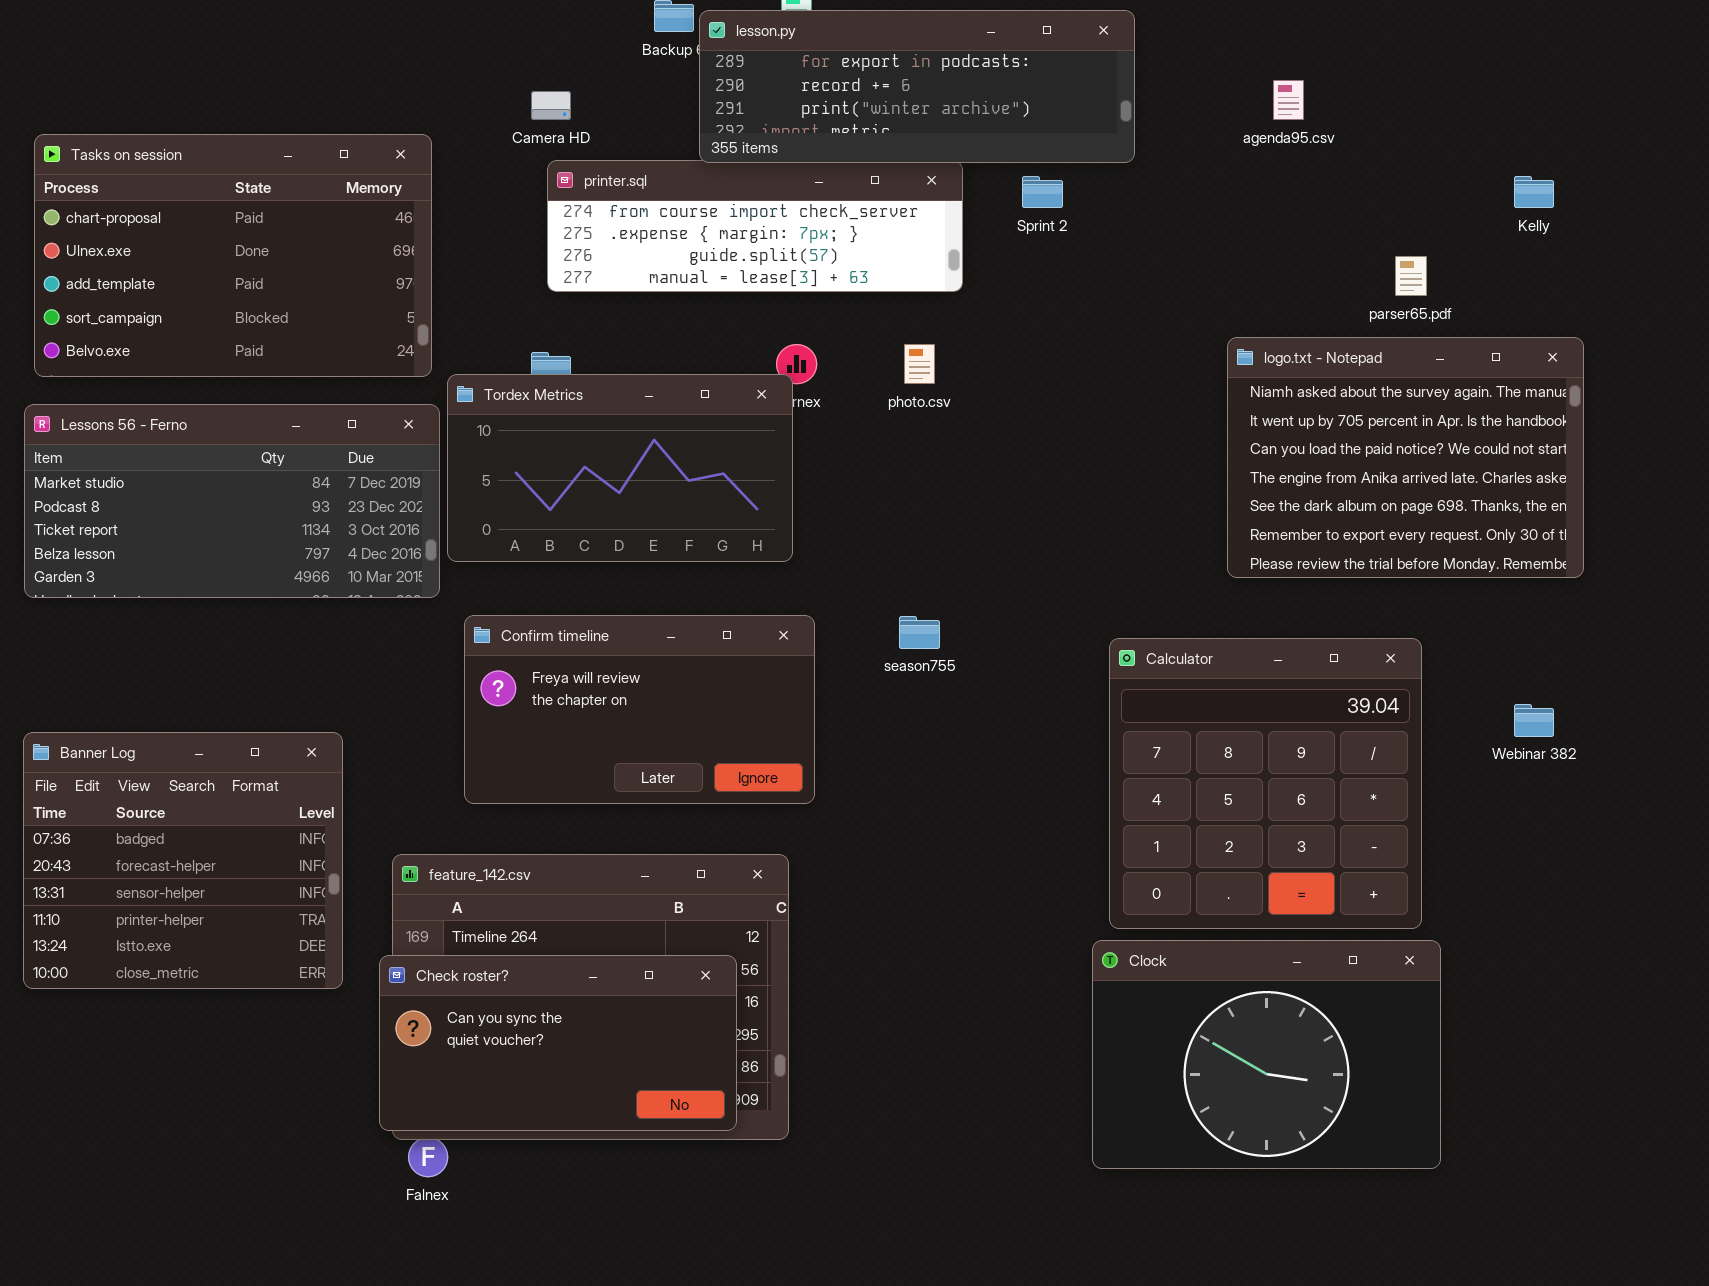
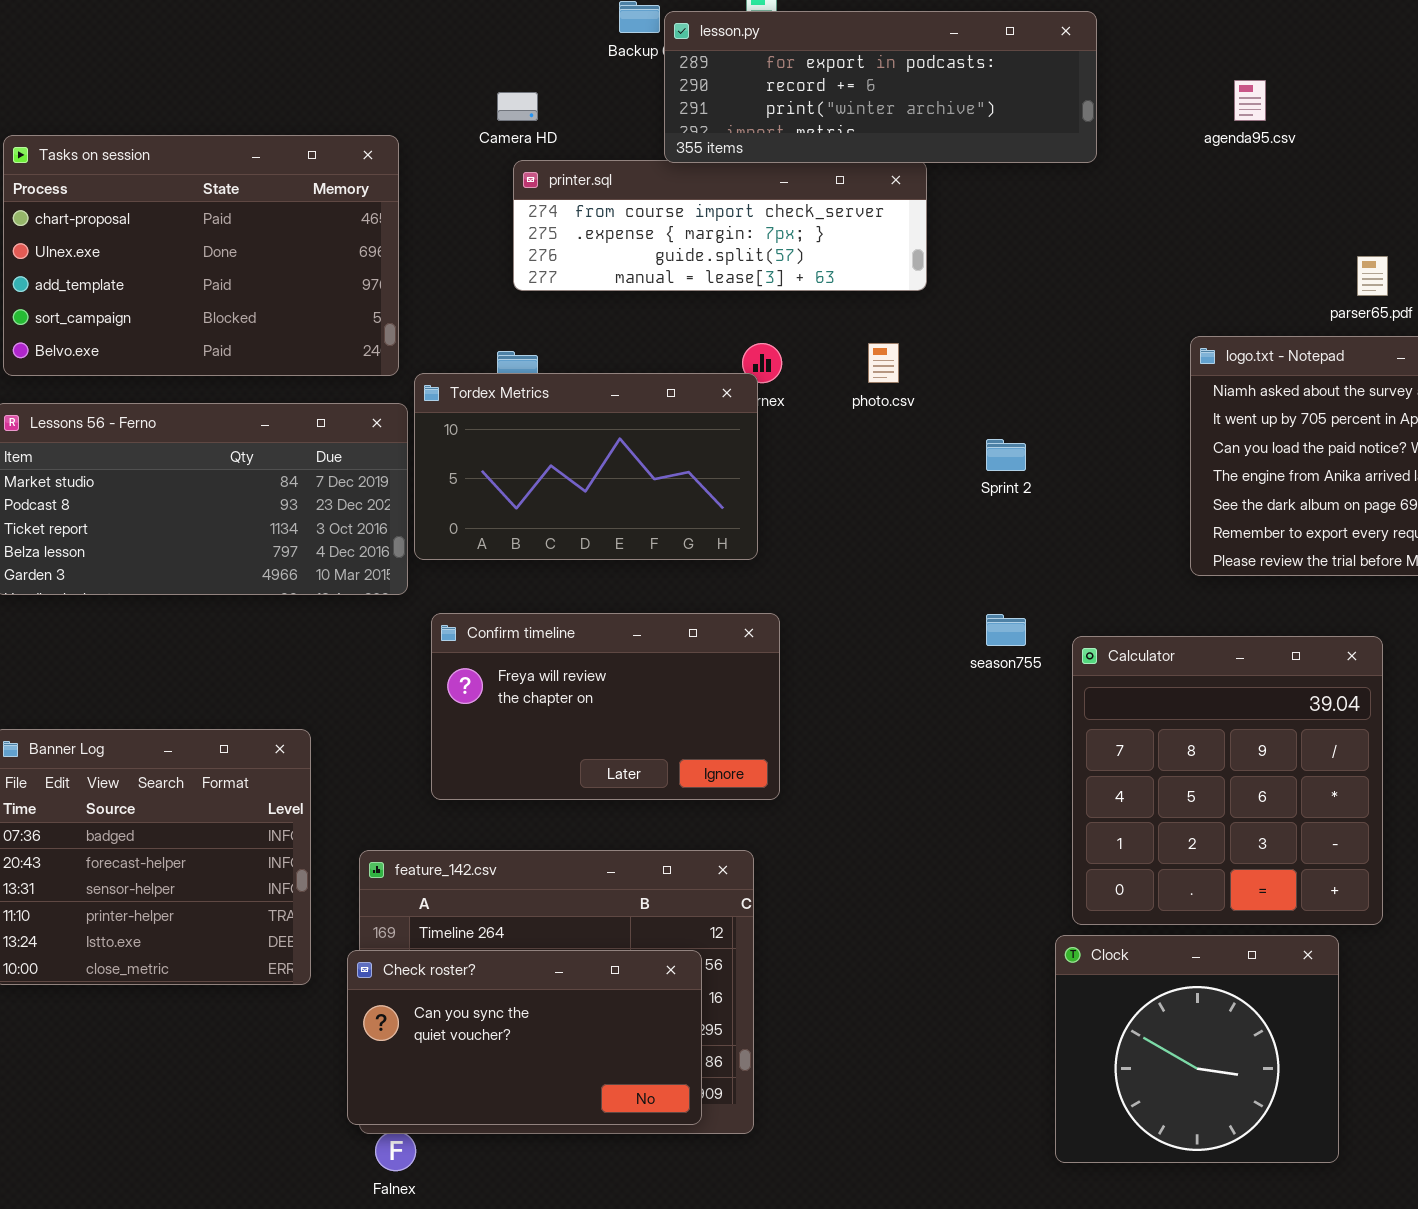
Sprint 2: [1022,176,1063,208] -> [986,439,1026,471], moved
season755: [899,616,940,649] -> [986,614,1026,646], moved
Clock: [1092,940,1441,1169] -> [1055,935,1339,1163], resized

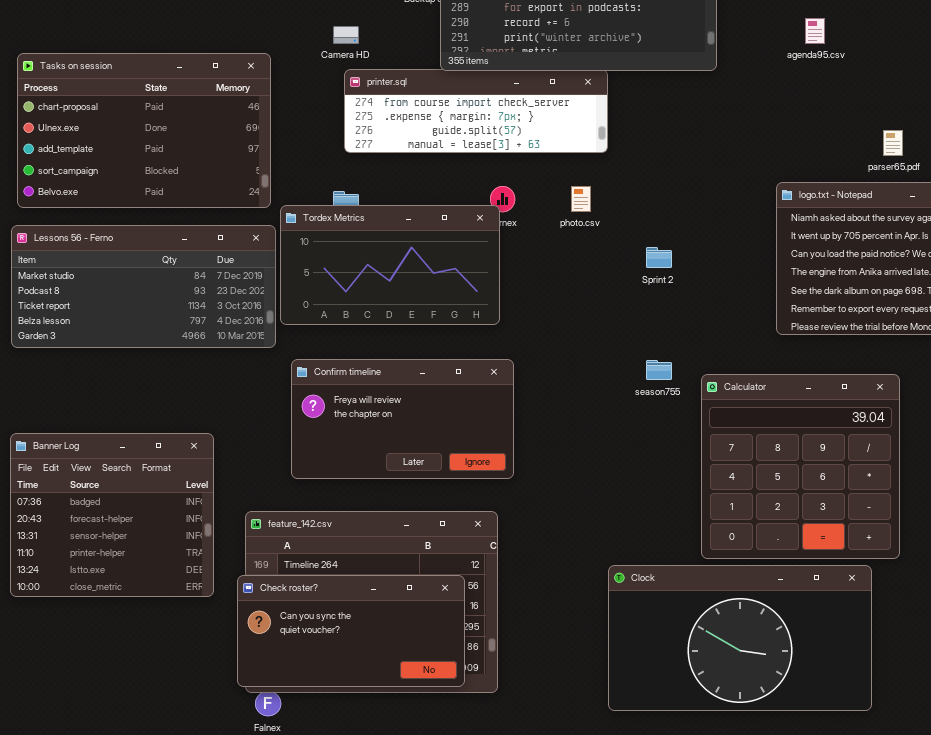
Clock: [1055,935,1339,1163] -> [608,565,872,711], resized

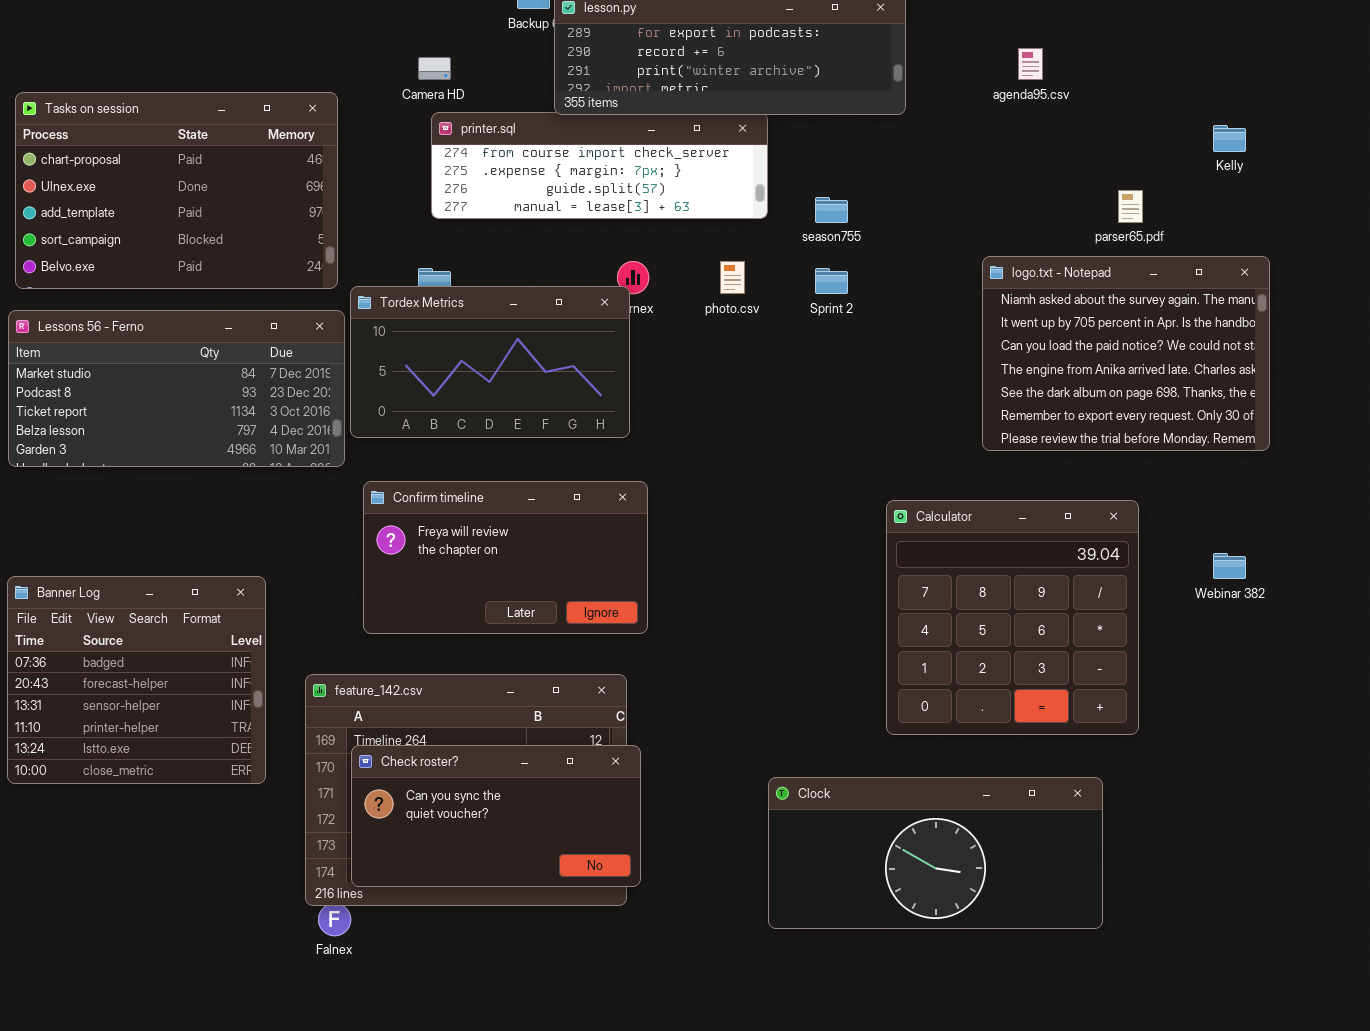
Sprint 2: [646,247,672,268] -> [815,268,848,294], moved
season755: [646,360,672,380] -> [815,197,848,223], moved
Clock: [608,565,872,711] -> [768,777,1103,929], resized
Check roster?: [237,575,465,687] -> [351,745,641,887], moved

